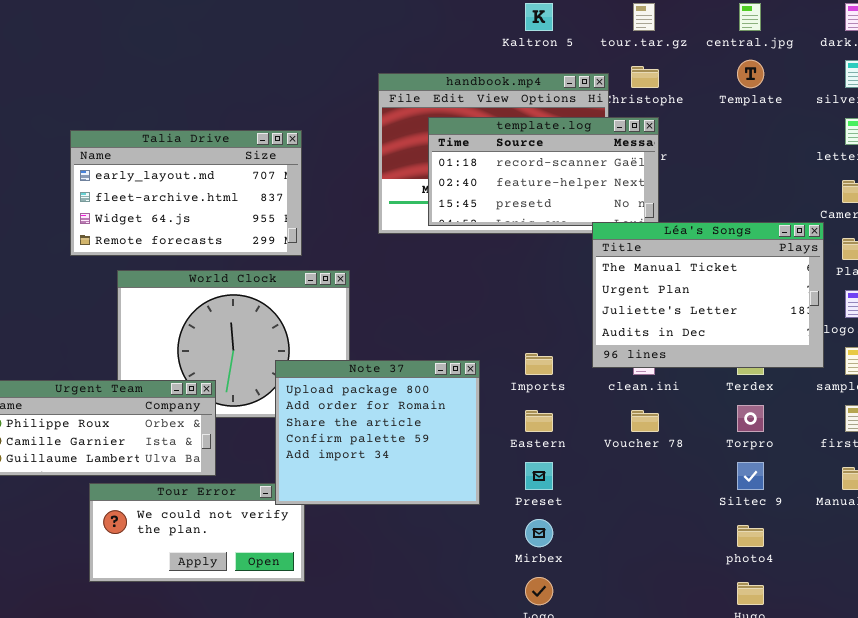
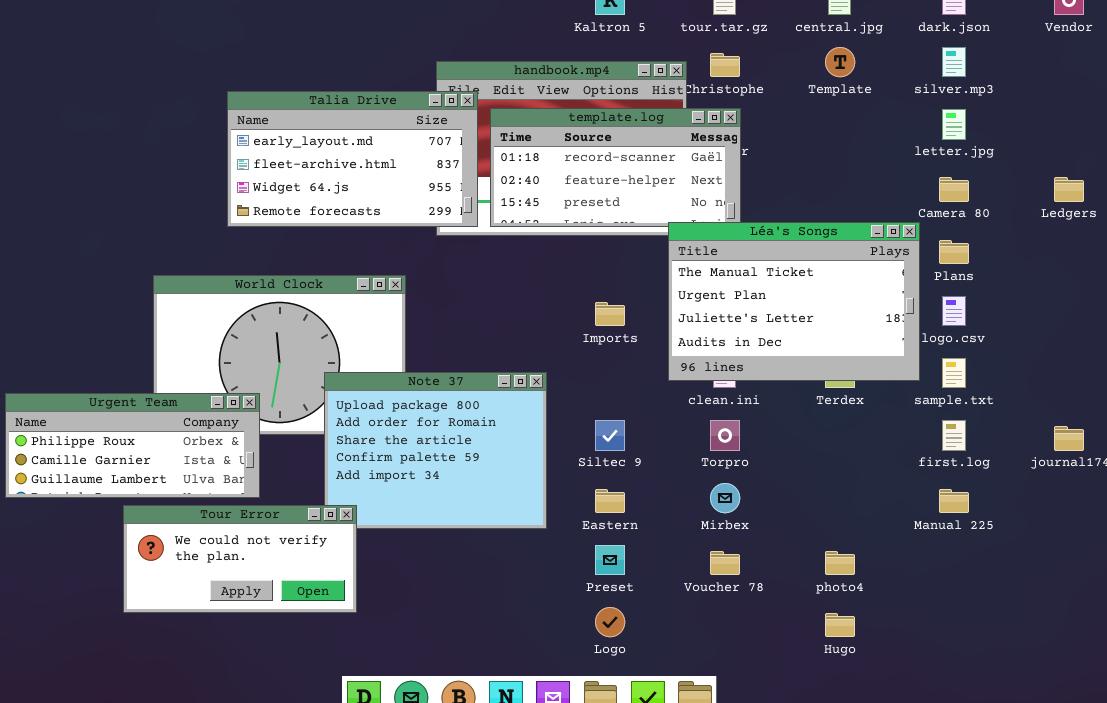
Talia Drive: [70,130,302,256] -> [227,91,478,227], moved
Imports: [525,353,553,375] -> [595,302,625,326], moved
Torpro: [737,405,764,432] -> [710,420,740,451], moved
Eastern: [525,410,553,432] -> [595,489,625,513], moved
Voucher 78: [631,410,659,432] -> [710,551,740,575], moved
Preset: [525,462,553,490] -> [595,545,625,575], moved
Siltec 9: [737,462,764,490] -> [595,420,625,451], moved
Tour Error: [89,483,305,582] -> [123,505,357,613], raised
Mirbex: [525,519,553,547] -> [710,483,740,513], moved

